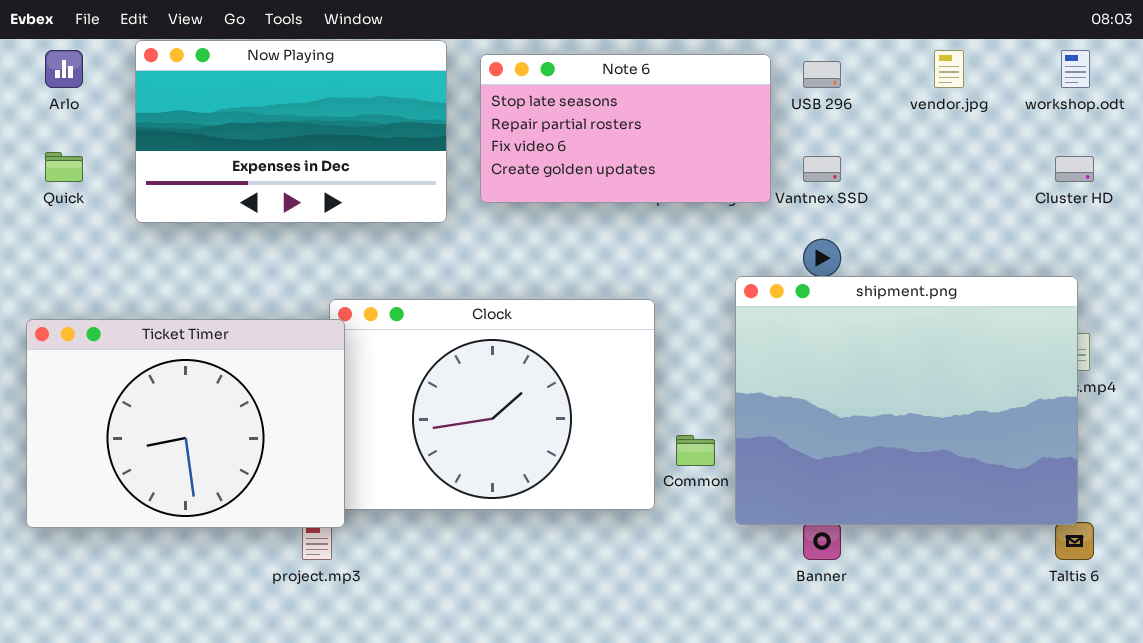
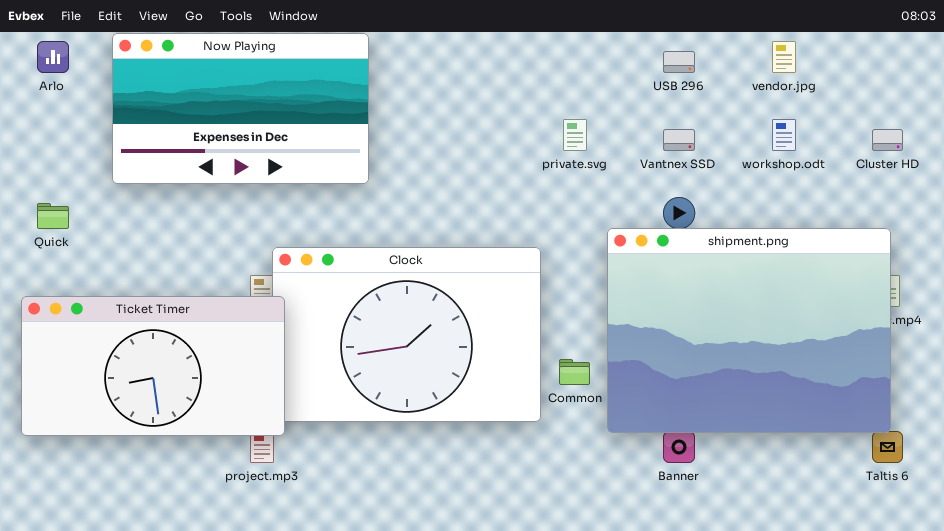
workshop.odt: [1061,50,1090,88] -> [772,119,796,151], moved
Note 6: [480,54,771,203] -> none, closed
Quick: [45,152,83,182] -> [37,203,69,229], moved
Ticket Timer: [26,319,345,528] -> [21,296,285,436], resized

